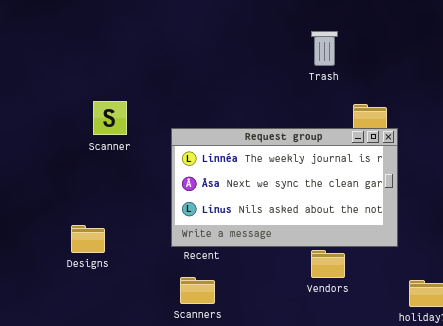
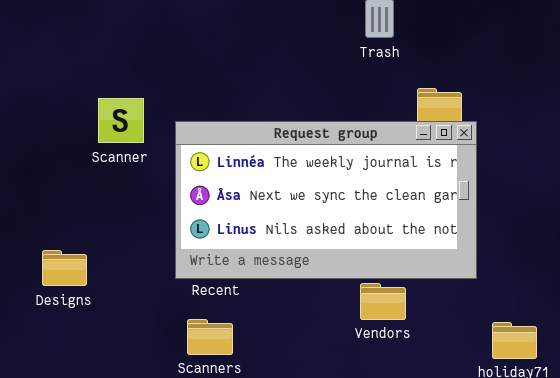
Scanner: [93,101,127,135] -> [98,98,144,143], moved

